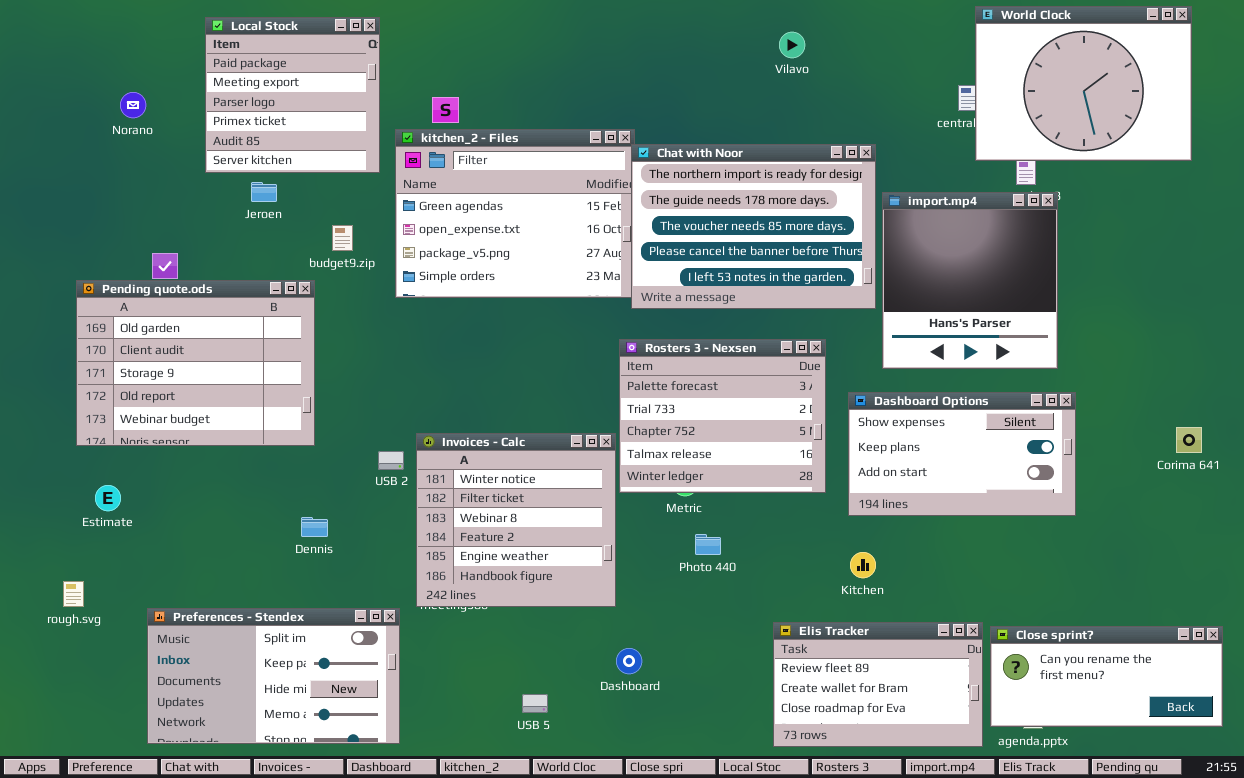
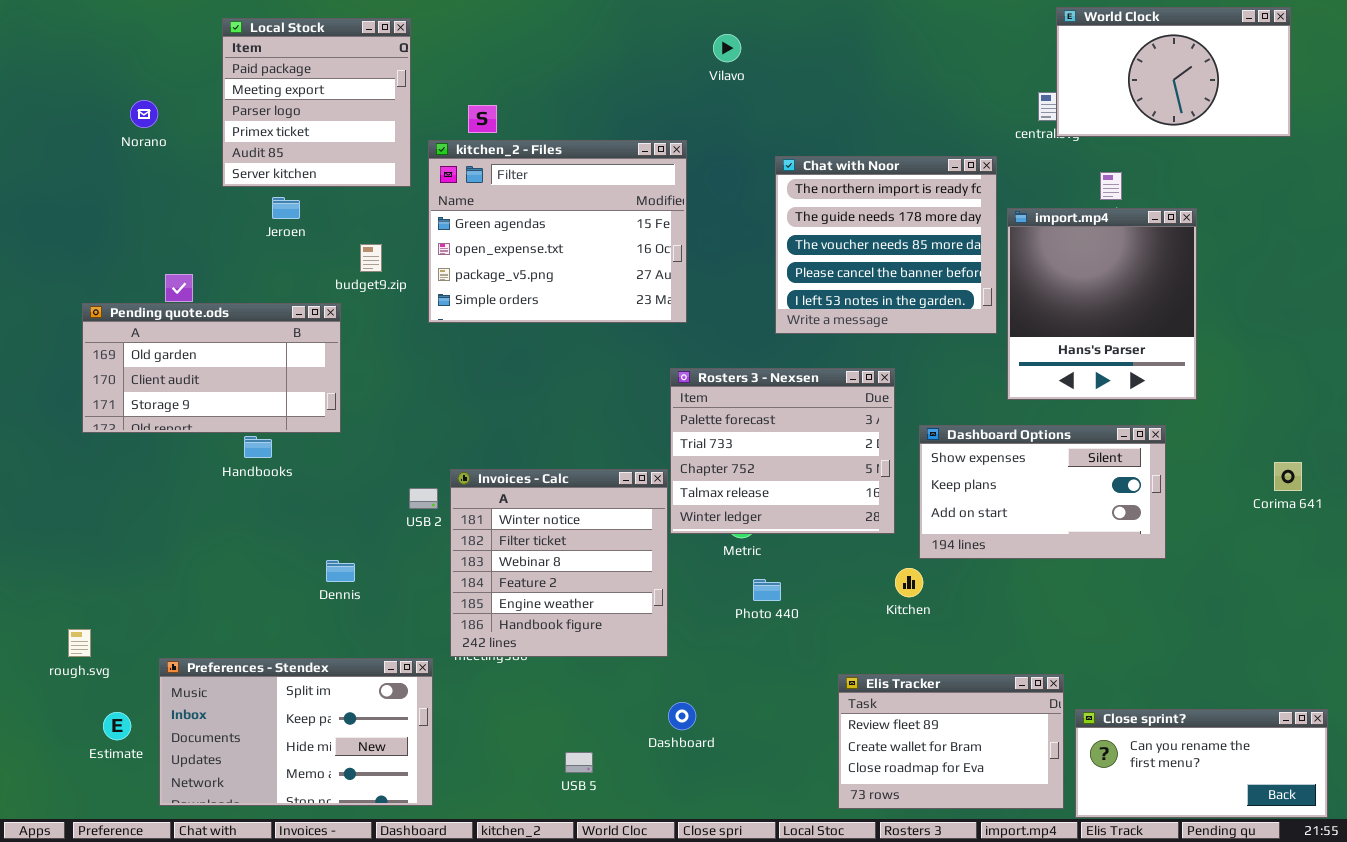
World Clock: [975,6,1192,161] -> [1056,7,1291,137], resized
Vilavo: [779,32,805,58] -> [713,34,741,62], moved
Chat with Noor: [631,144,876,309] -> [775,156,997,334], moved, resized
import.mp4: [882,192,1058,369] -> [1007,208,1197,400], moved
Pending quote.ods: [76,280,315,446] -> [82,303,341,433], resized
Estimate: [95,485,121,511] -> [103,712,131,740], moved
Kitchen: [850,552,876,578] -> [895,568,923,597], moved
Close sprint?: [990,626,1223,727] -> [1075,709,1328,818], moved

